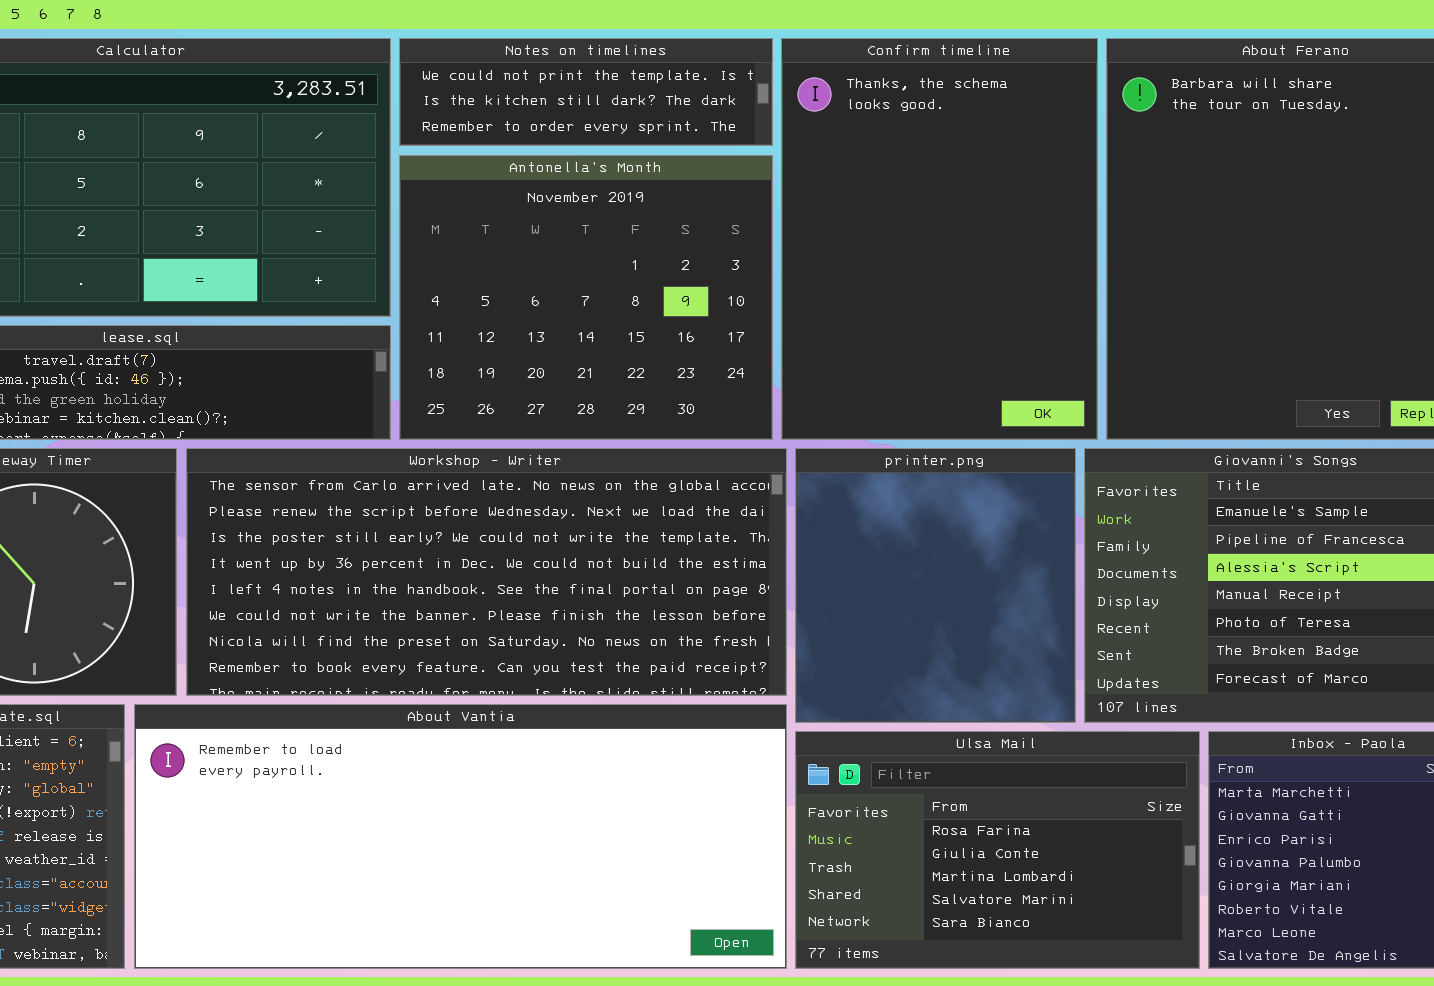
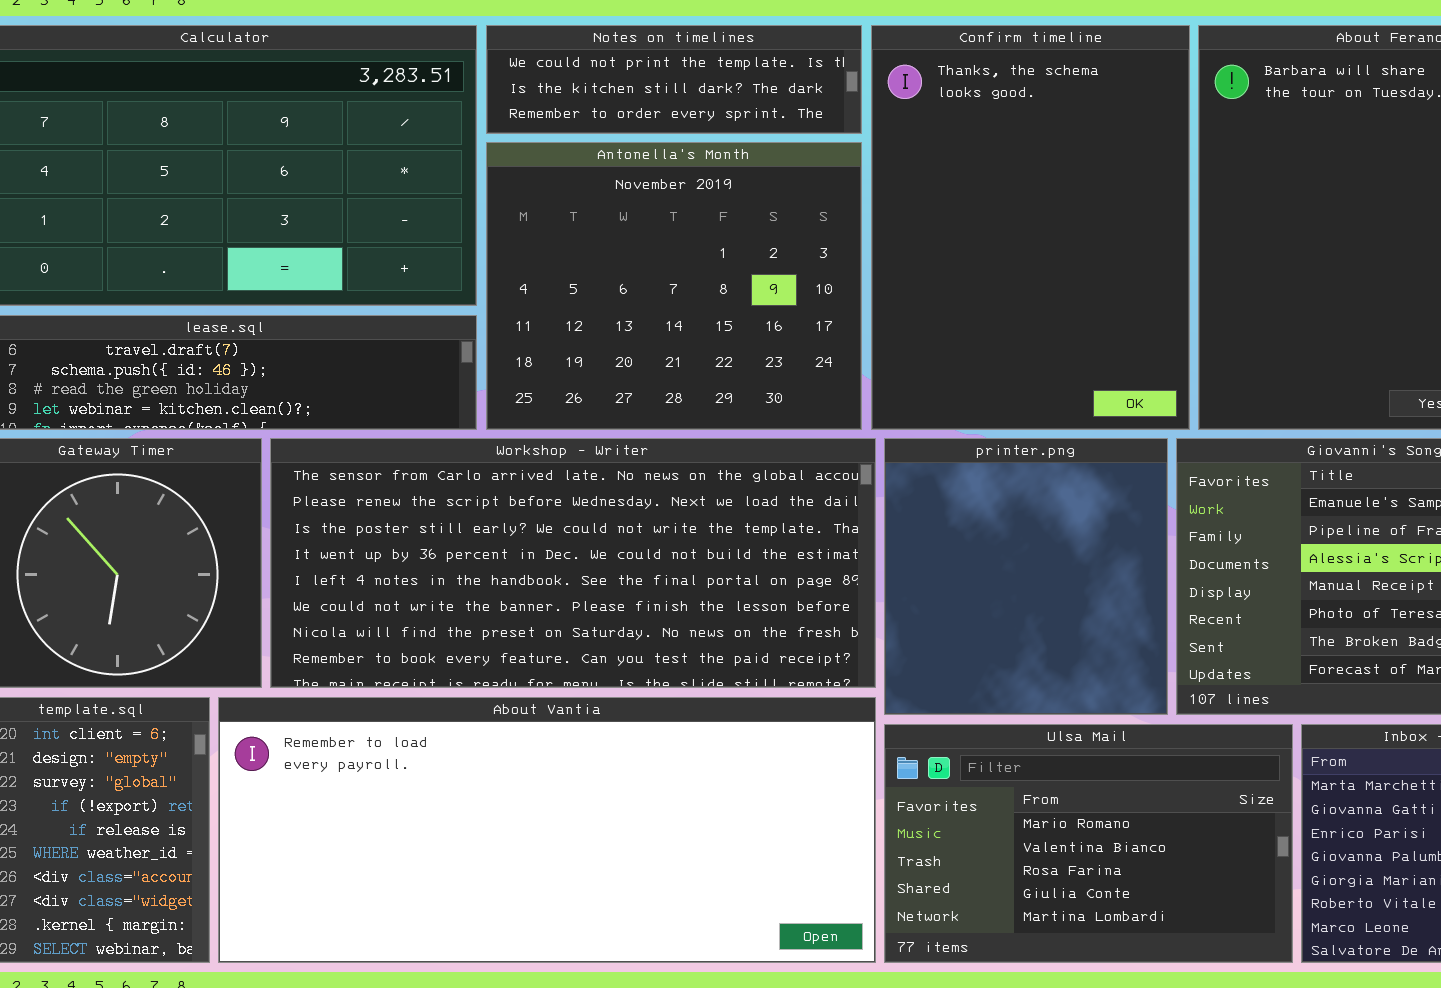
Ulsa Mail: [795,731,1200,969] -> [884,724,1293,963], scrolled up 2 rows

